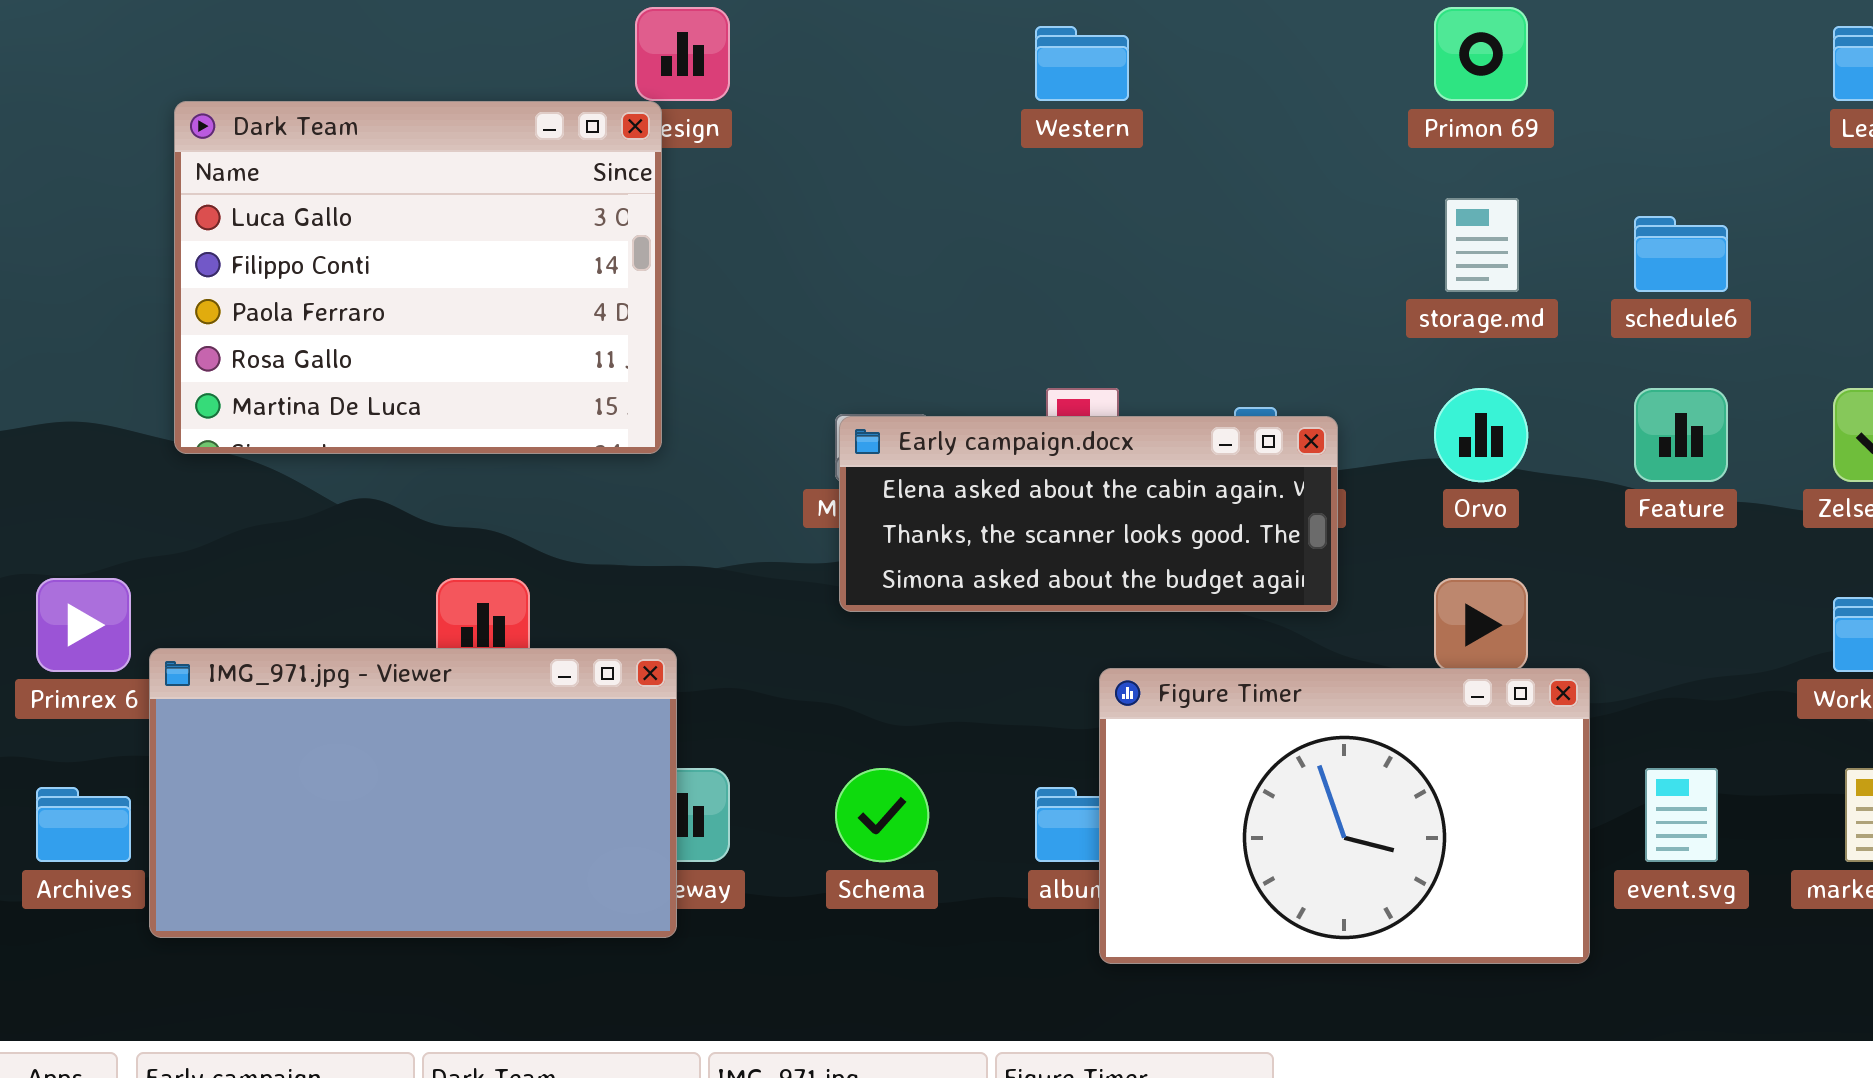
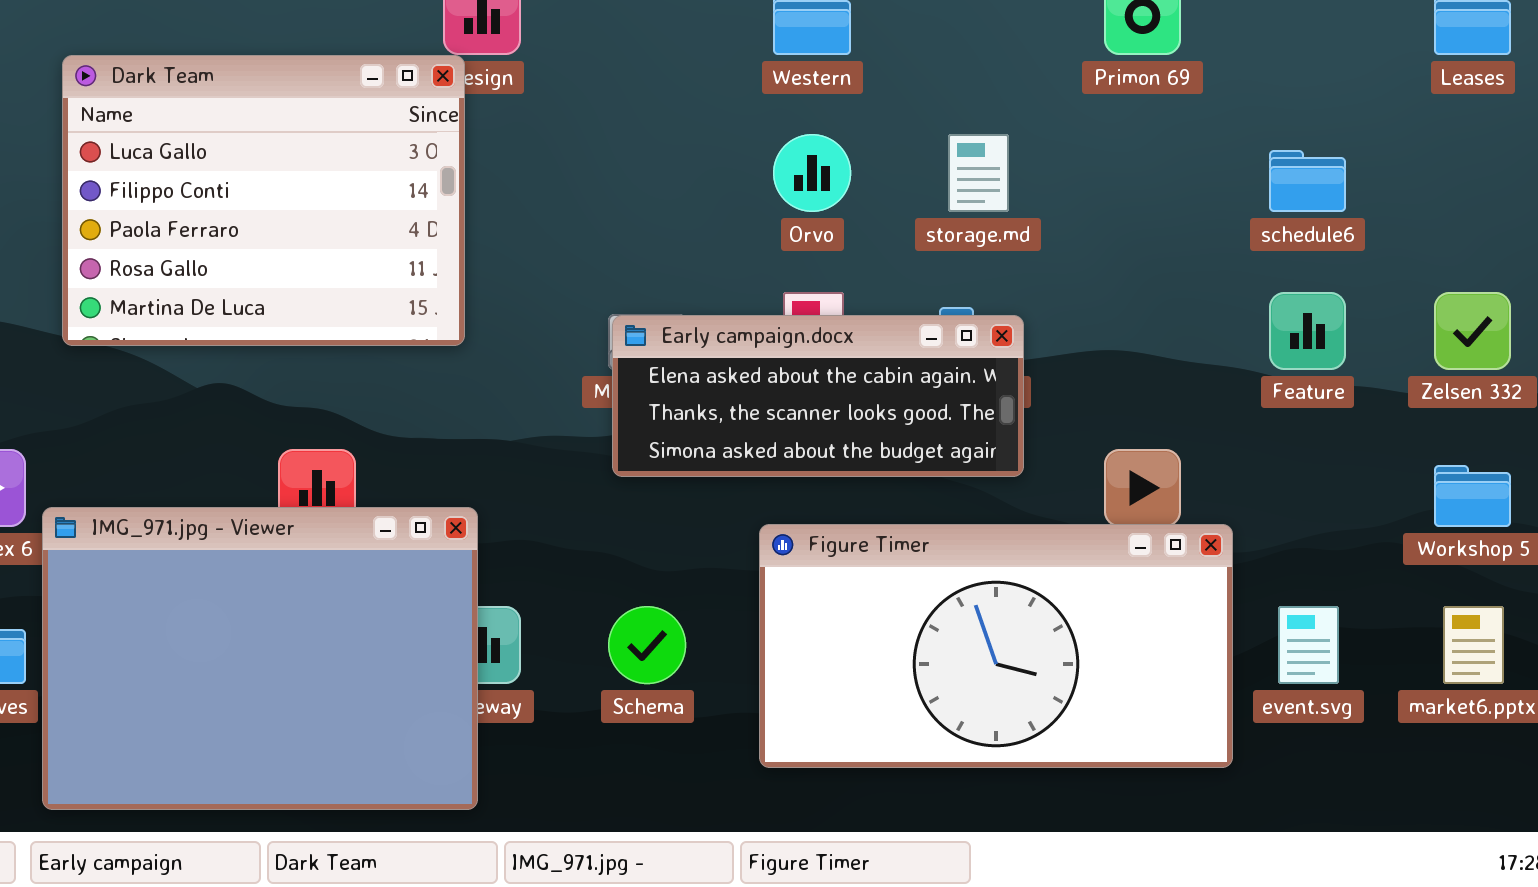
storage.md: [1445,198,1519,292] -> [948,134,1009,212], moved
Orvo: [1434,388,1528,482] -> [773,134,851,212], moved
IMG_971.jpg - Viewer: [149,648,677,938] -> [42,507,478,810], resized
Figure Timer: [1099,668,1590,964] -> [759,524,1233,768], resized

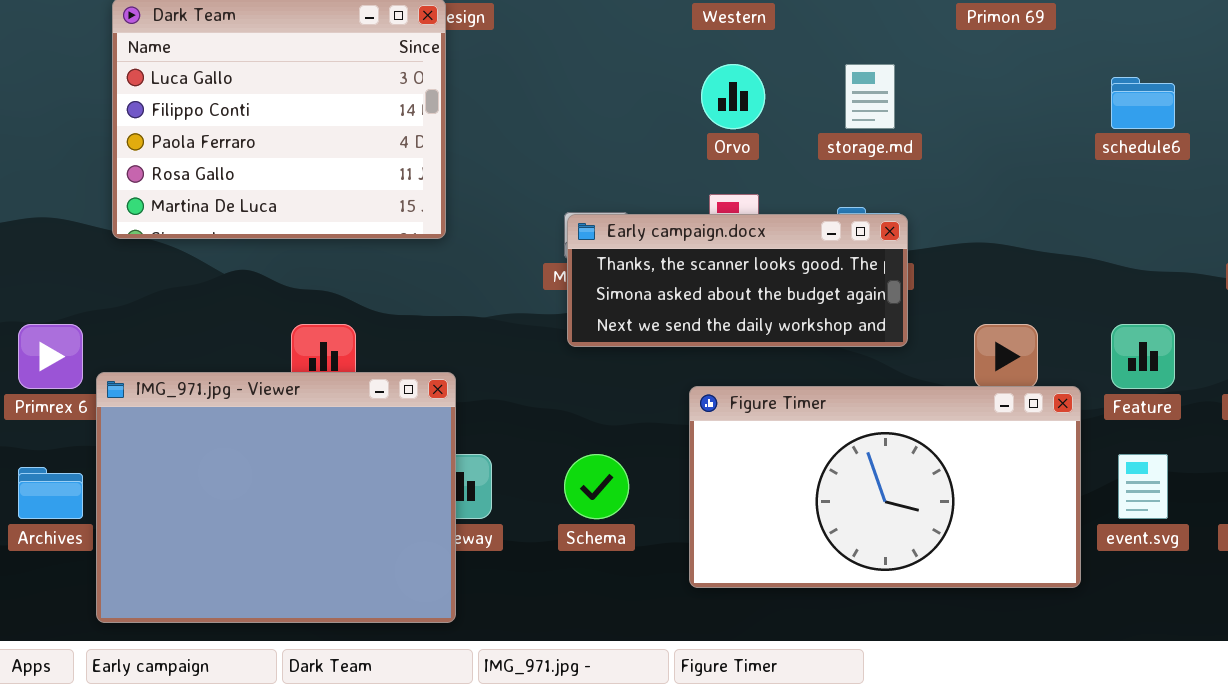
Feature: [1269,292,1346,370] -> [1111,324,1175,389], moved
Early campaign.docx: [612,315,1024,477] -> [567,214,908,347], scrolled down 1 row

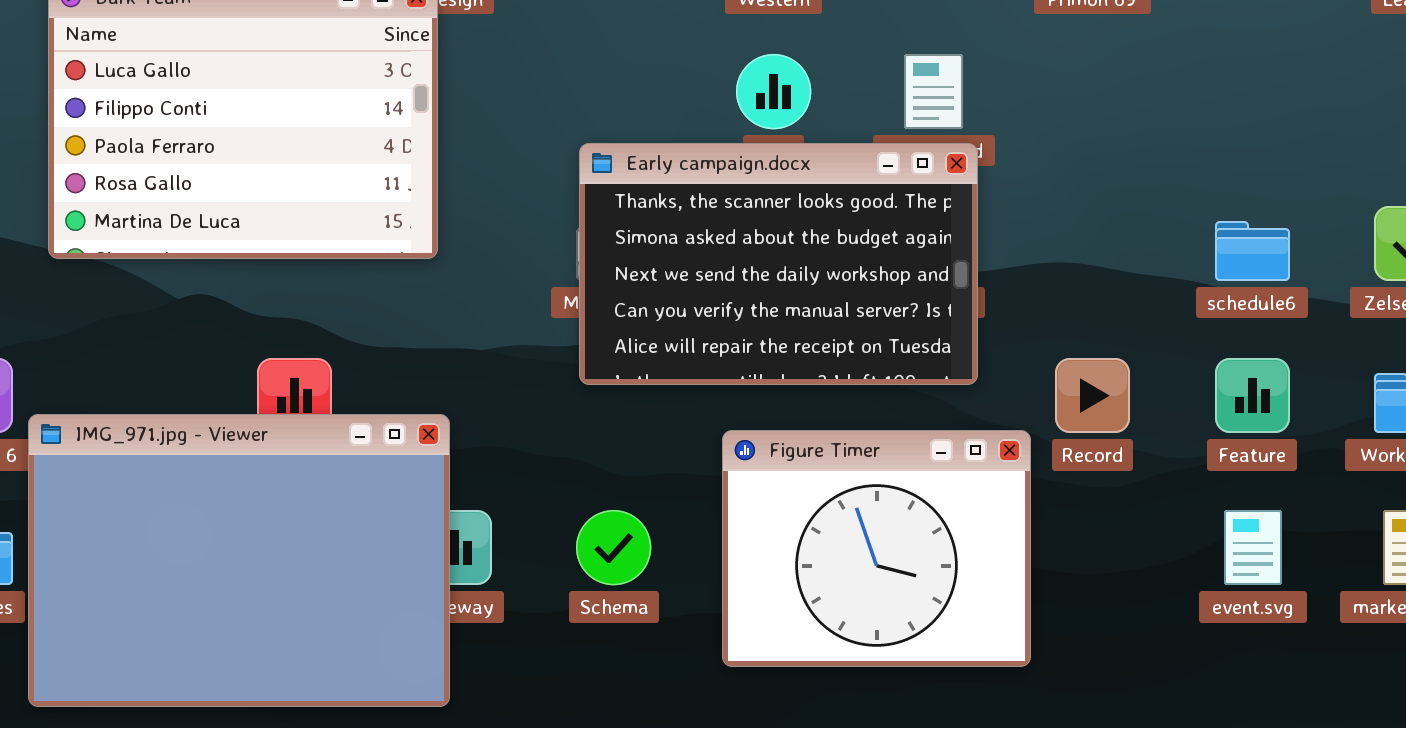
schedule6: [1111,77,1175,129] -> [1215,221,1290,281], moved
Early campaign.docx: [567,214,908,347] -> [579,143,978,385], resized
Figure Timer: [689,386,1081,588] -> [722,430,1031,667], resized

